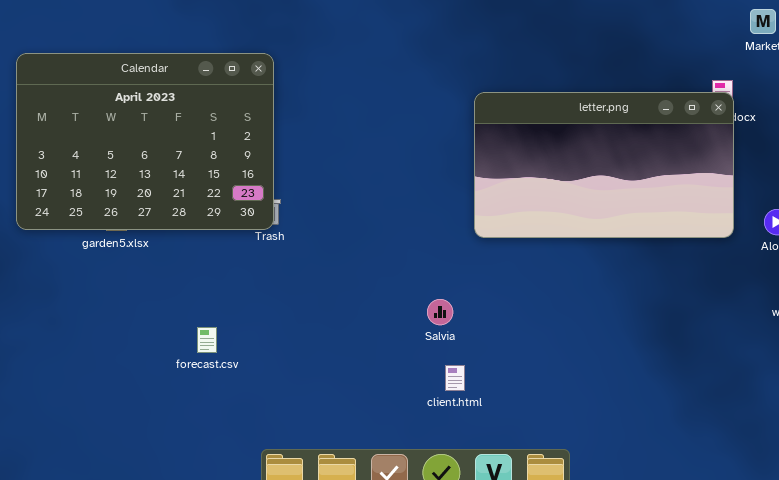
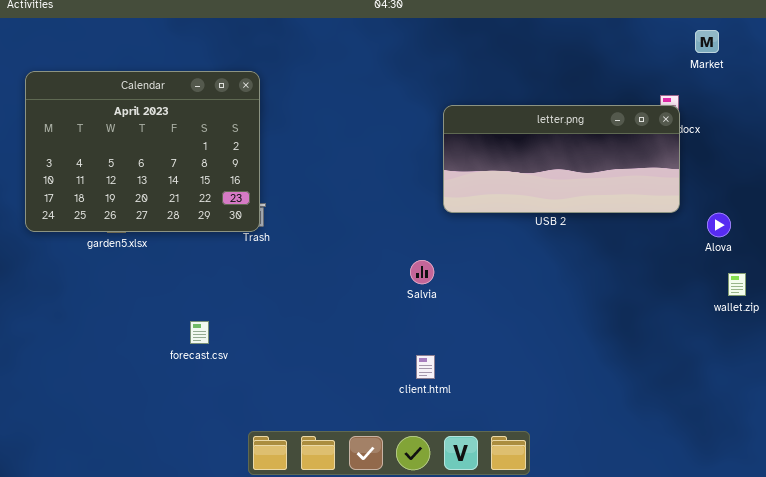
letter.png: [474,92,734,238] -> [443,105,680,213], resized
Salvia: [427,299,453,325] -> [410,260,434,284], moved

